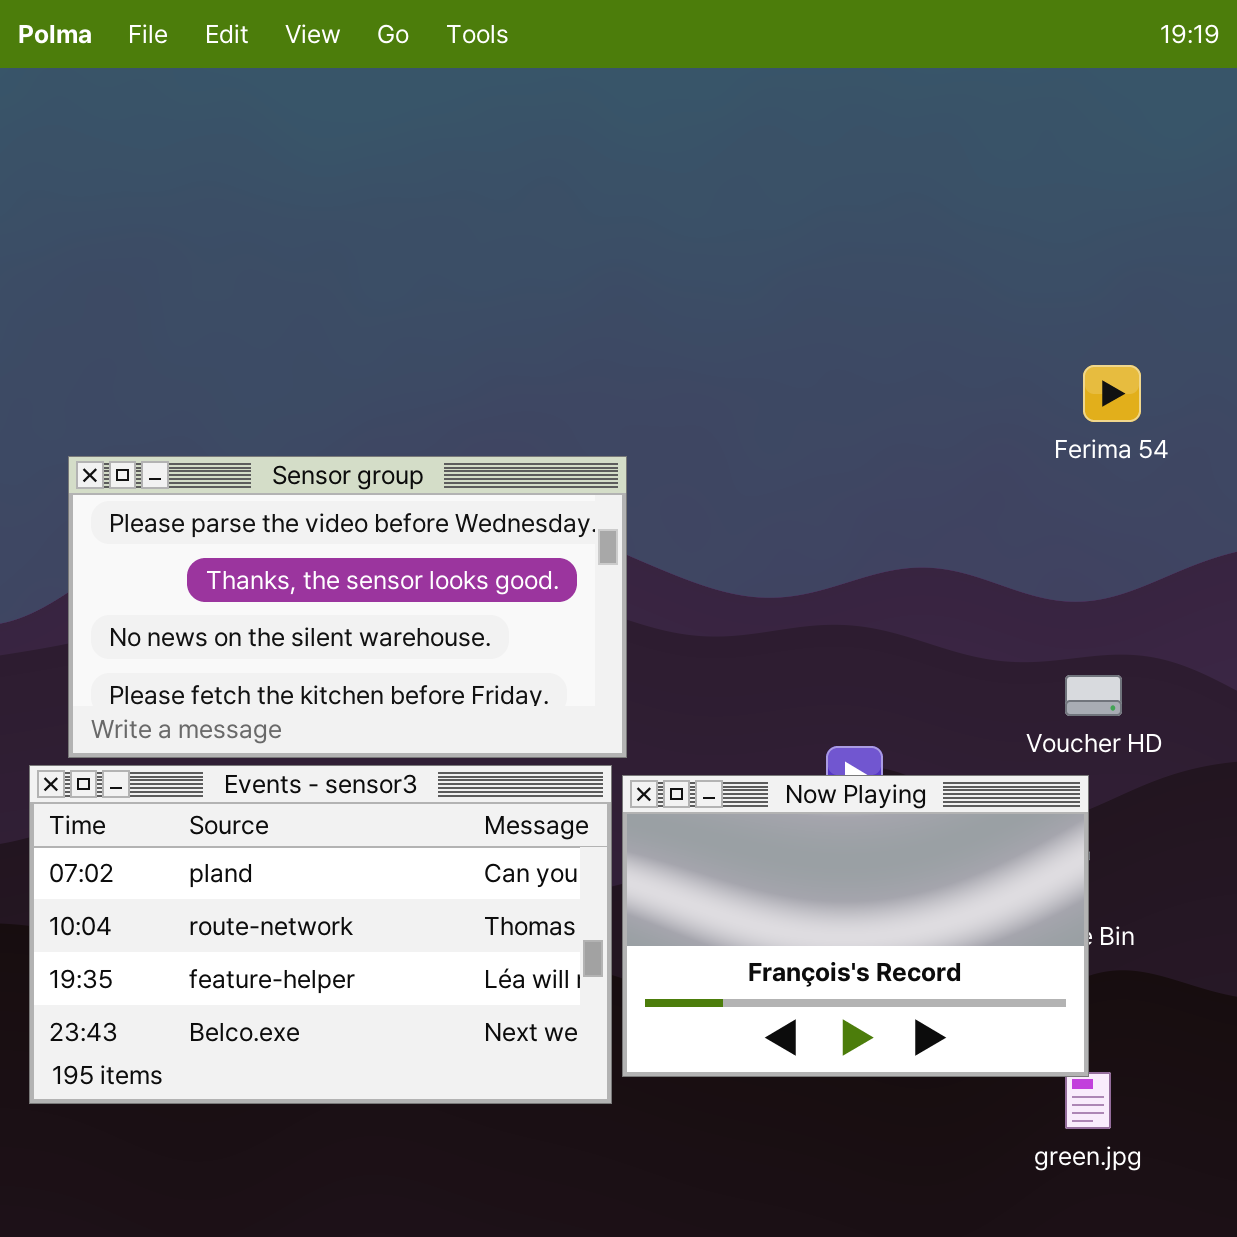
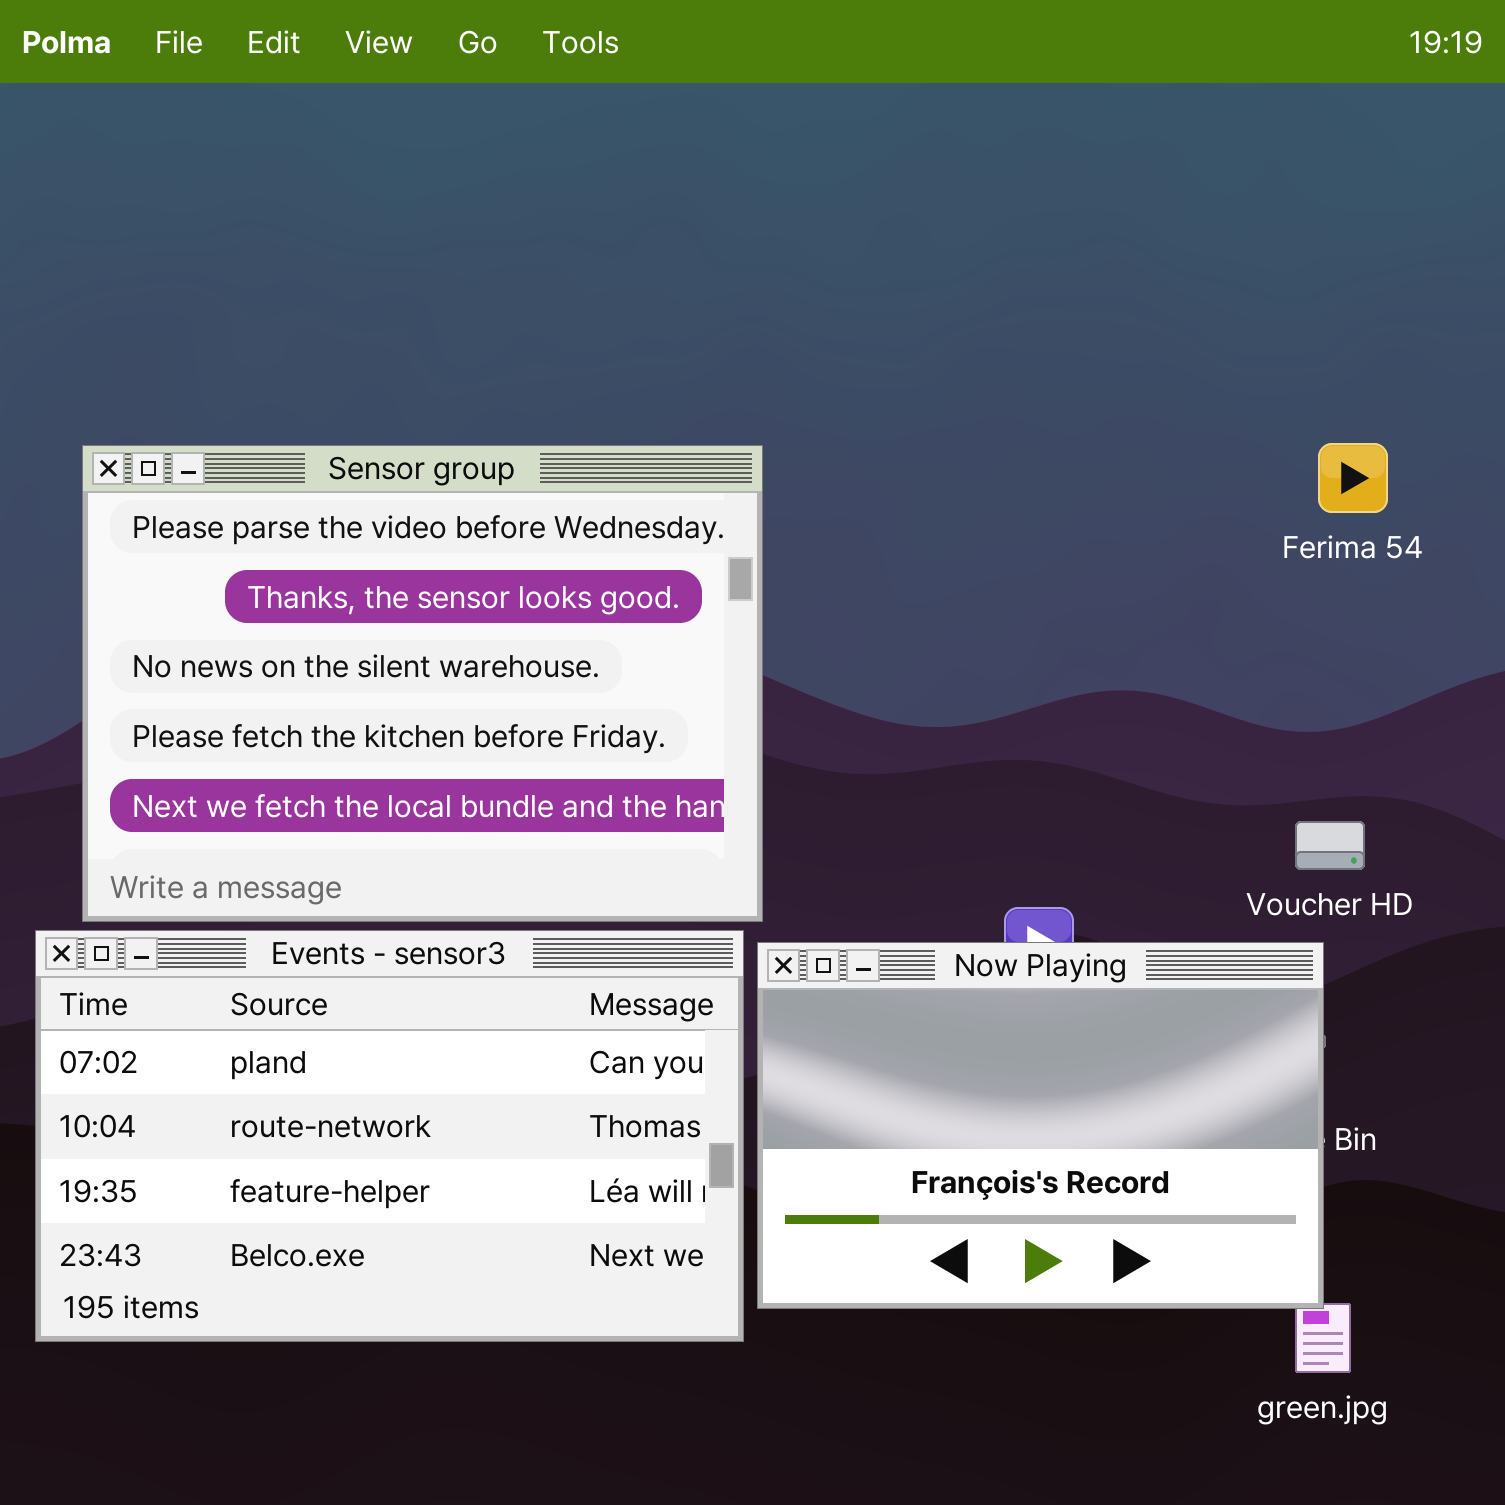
Sensor group: [68,456,627,758] -> [82,445,763,922], resized

